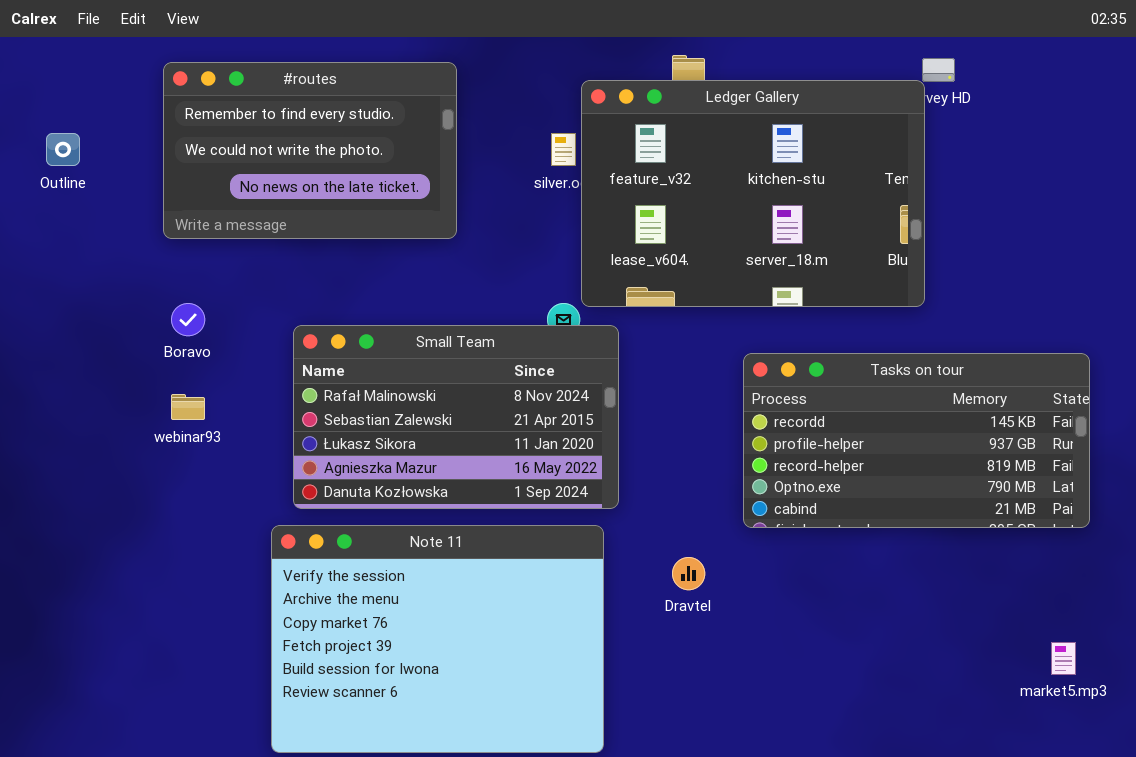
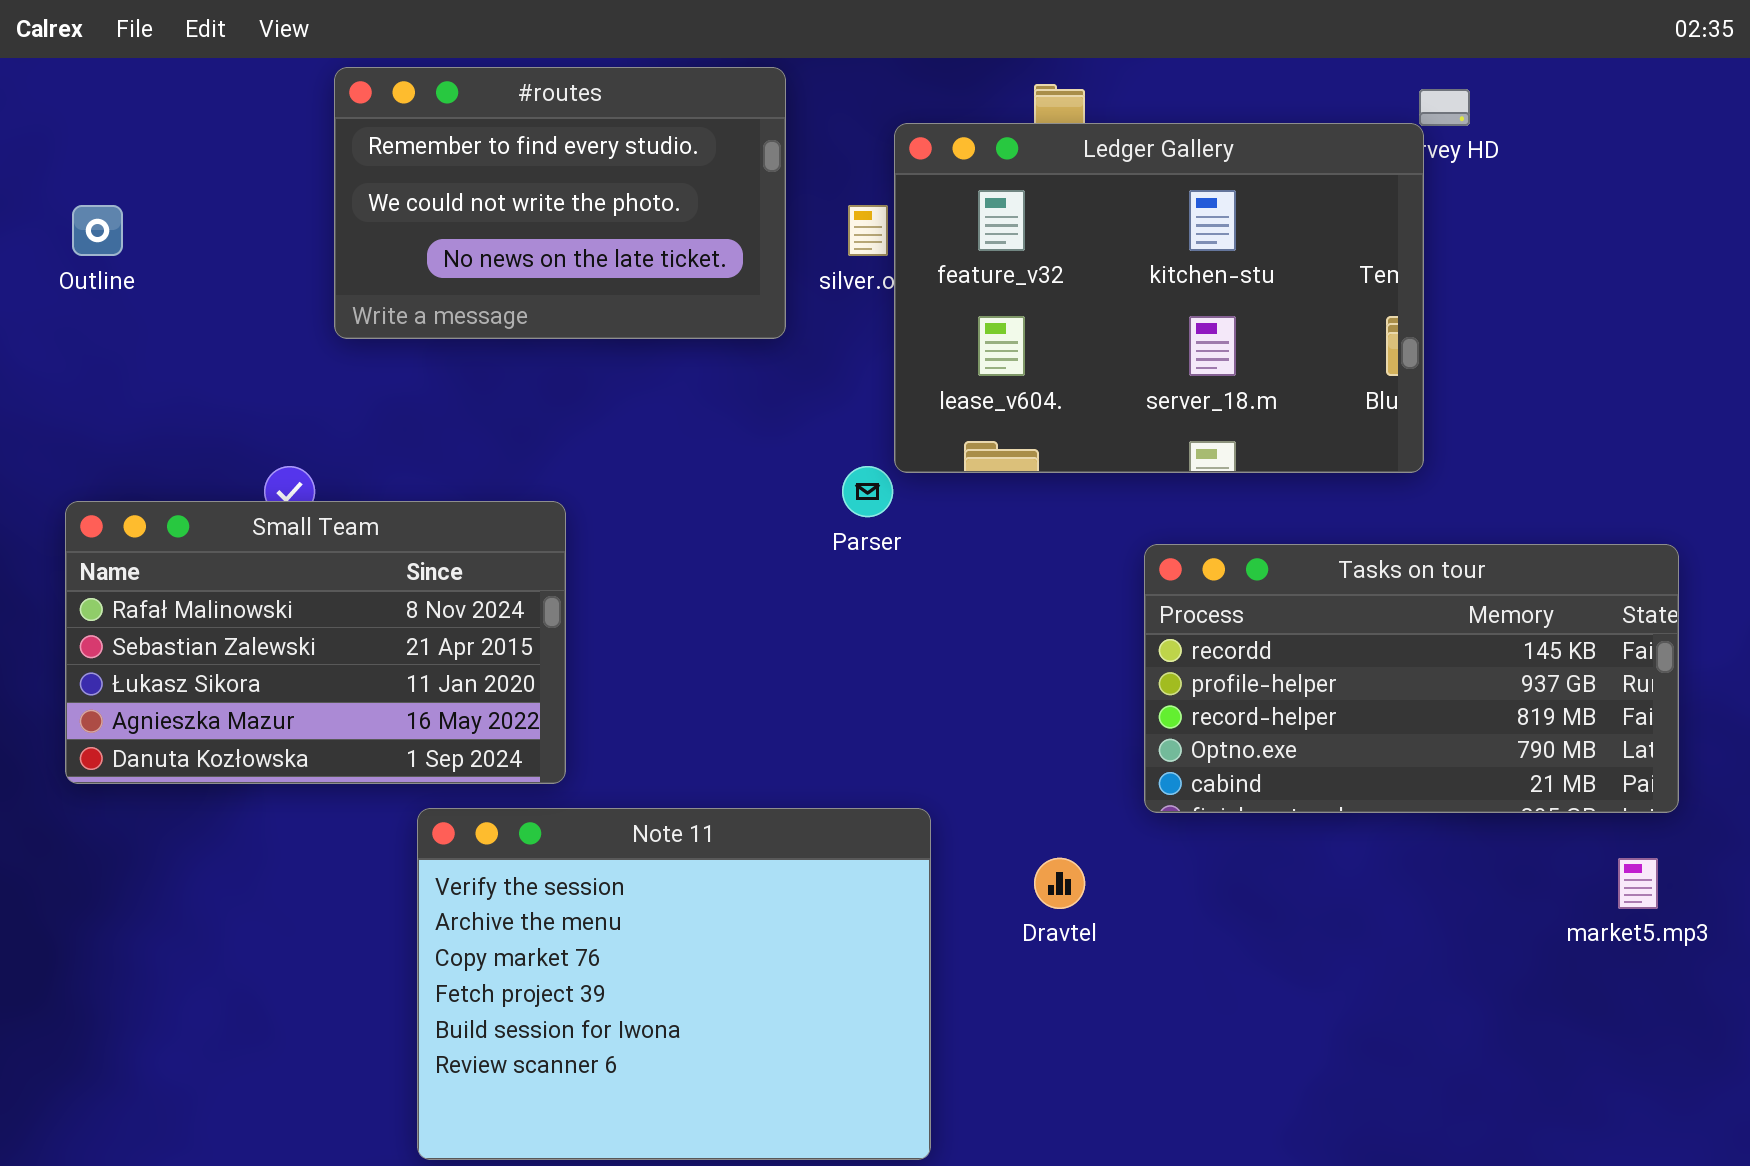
#routes: [163,62,457,239] -> [334,67,786,339], moved
Small Team: [293,325,619,509] -> [65,501,566,784], moved
market5.mp3: [1051,642,1076,675] -> [1618,858,1658,909], moved

